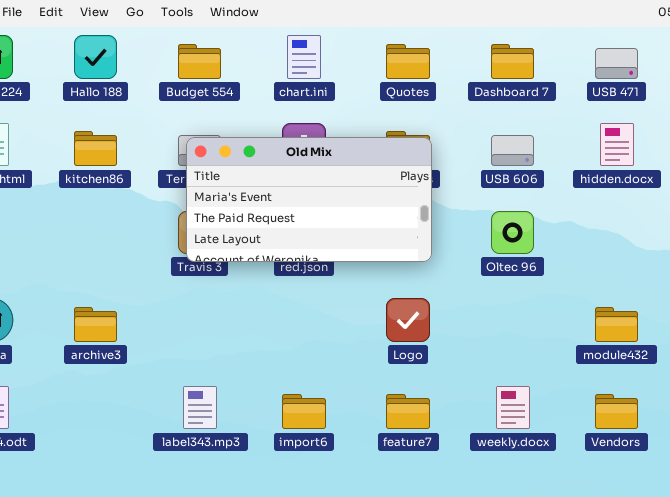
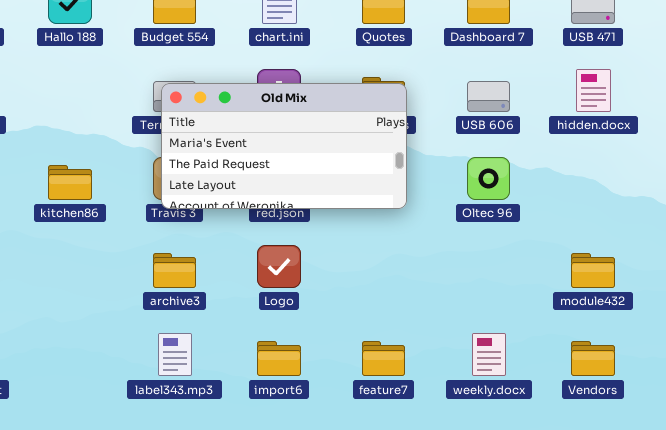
kitchen86: [74,131,117,166] -> [48,165,92,200], moved
Logo: [386,298,430,342] -> [257,245,301,288], moved
archive3: [74,307,117,342] -> [153,253,196,288], moved

